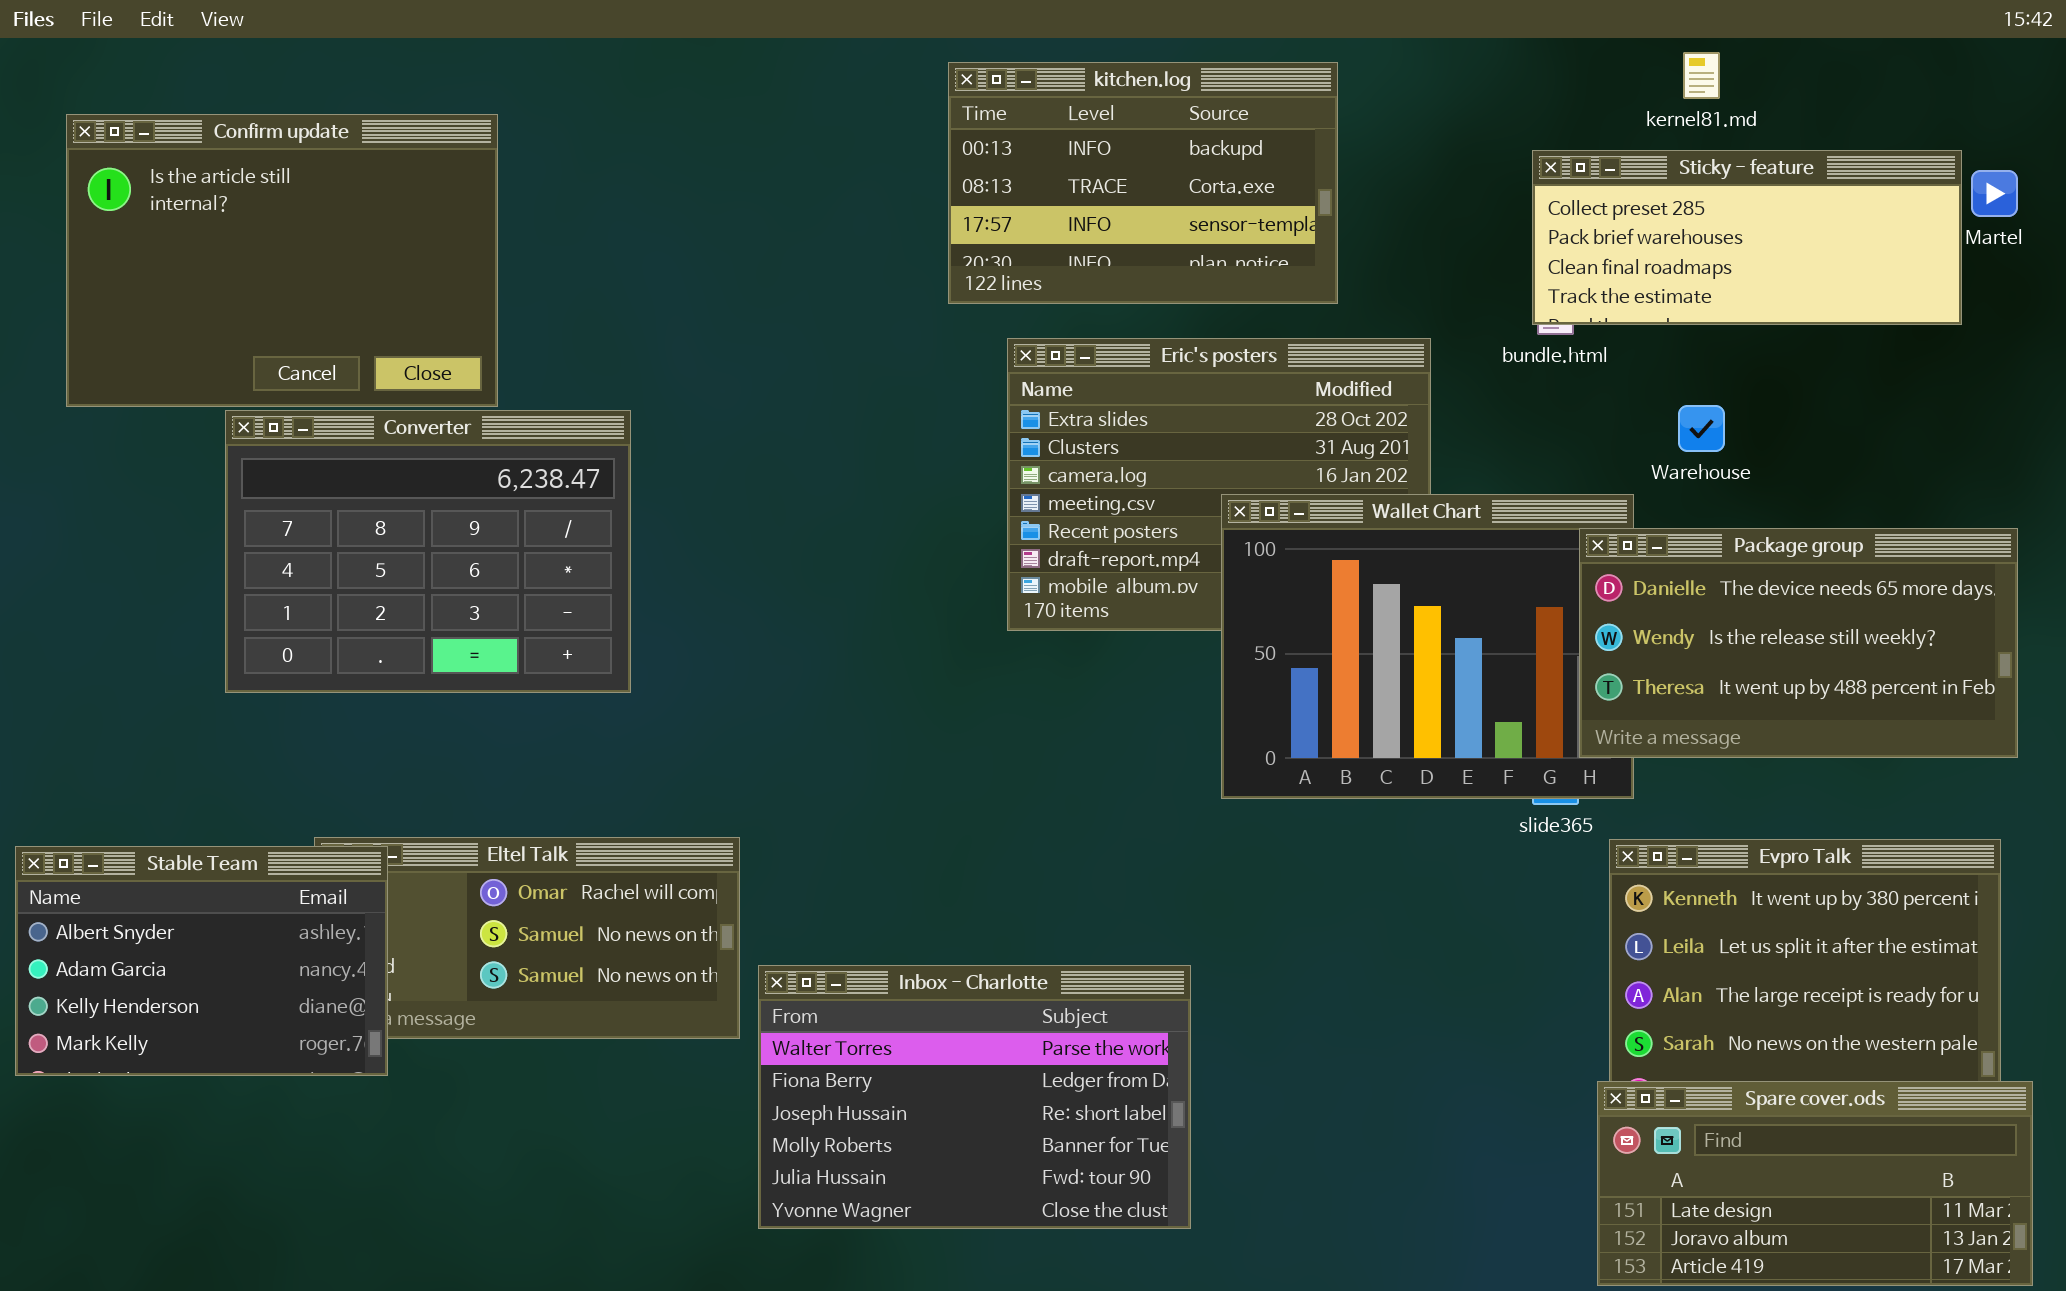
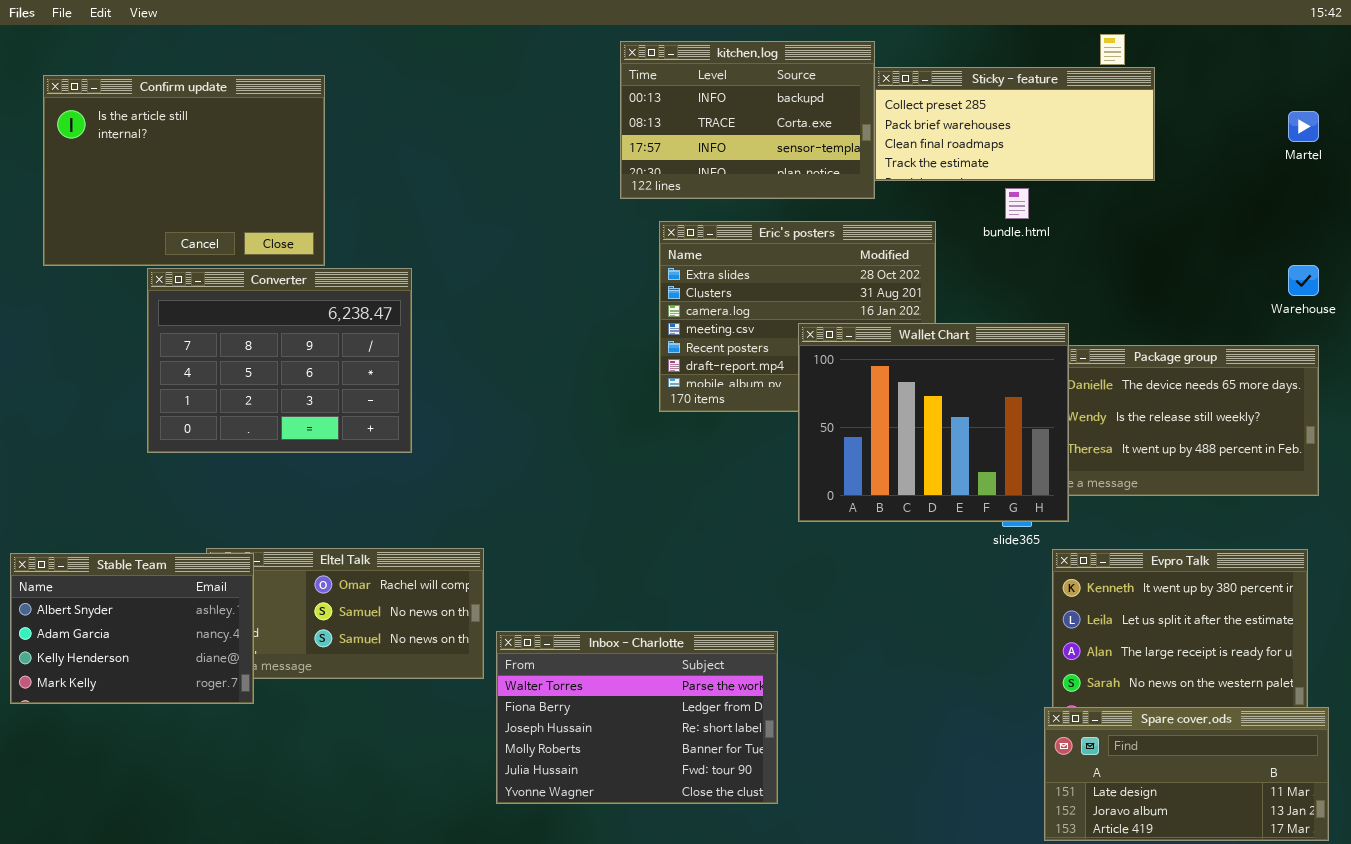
Sticky - feature: [1532,150,1962,325] -> [874,67,1155,181], moved
Warehouse: [1678,405,1725,452] -> [1288,265,1319,296], moved
Wallet Chart: [1221,494,1634,799] -> [798,323,1069,522], raised

